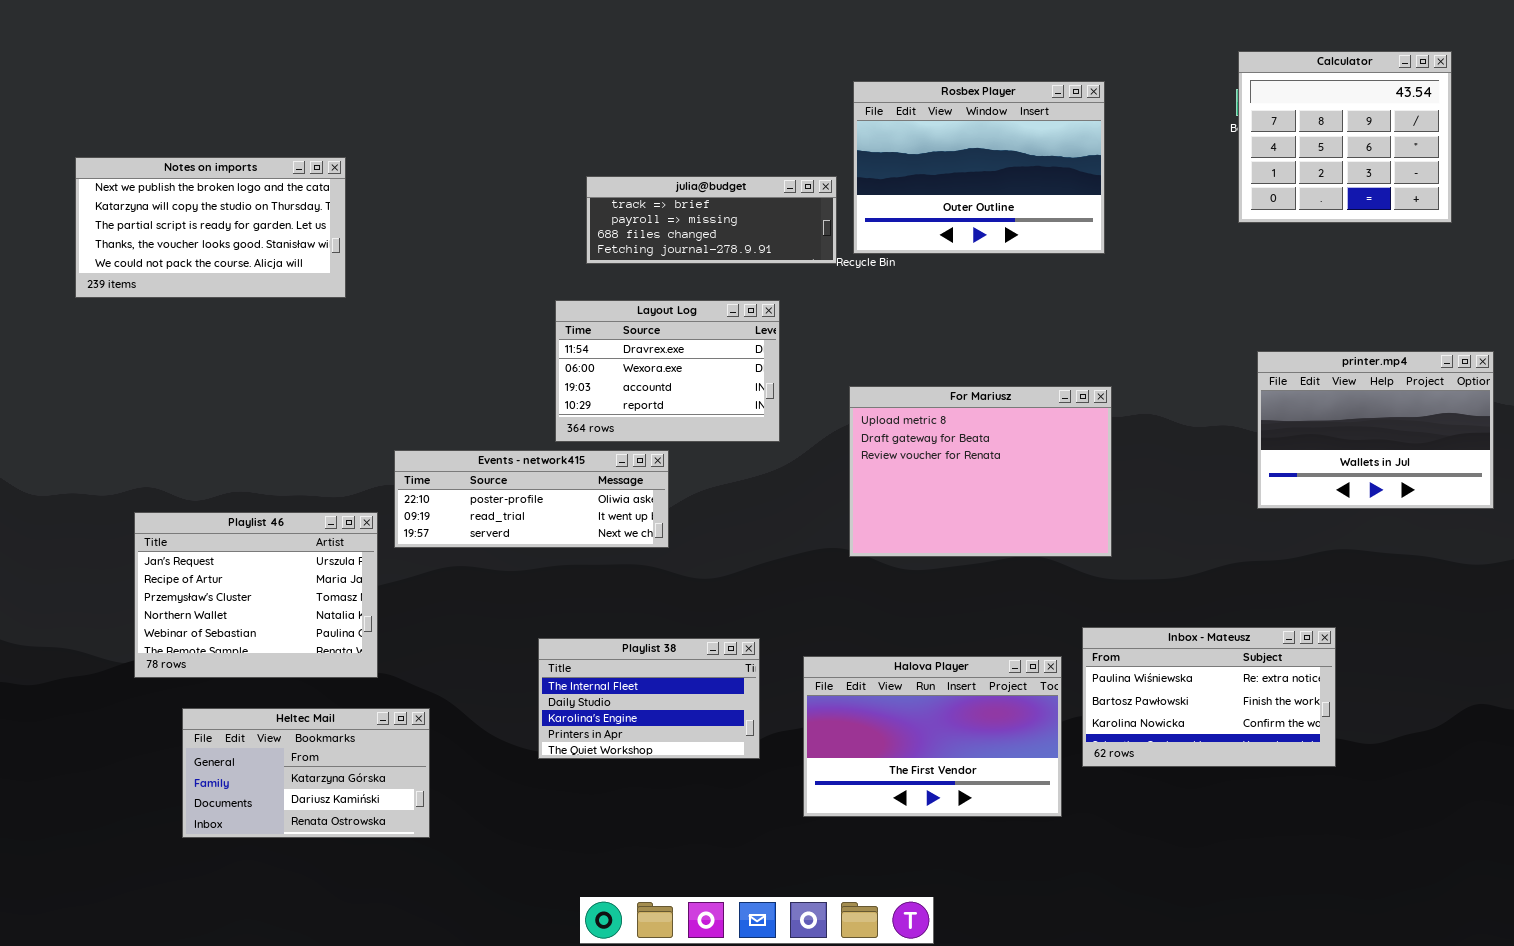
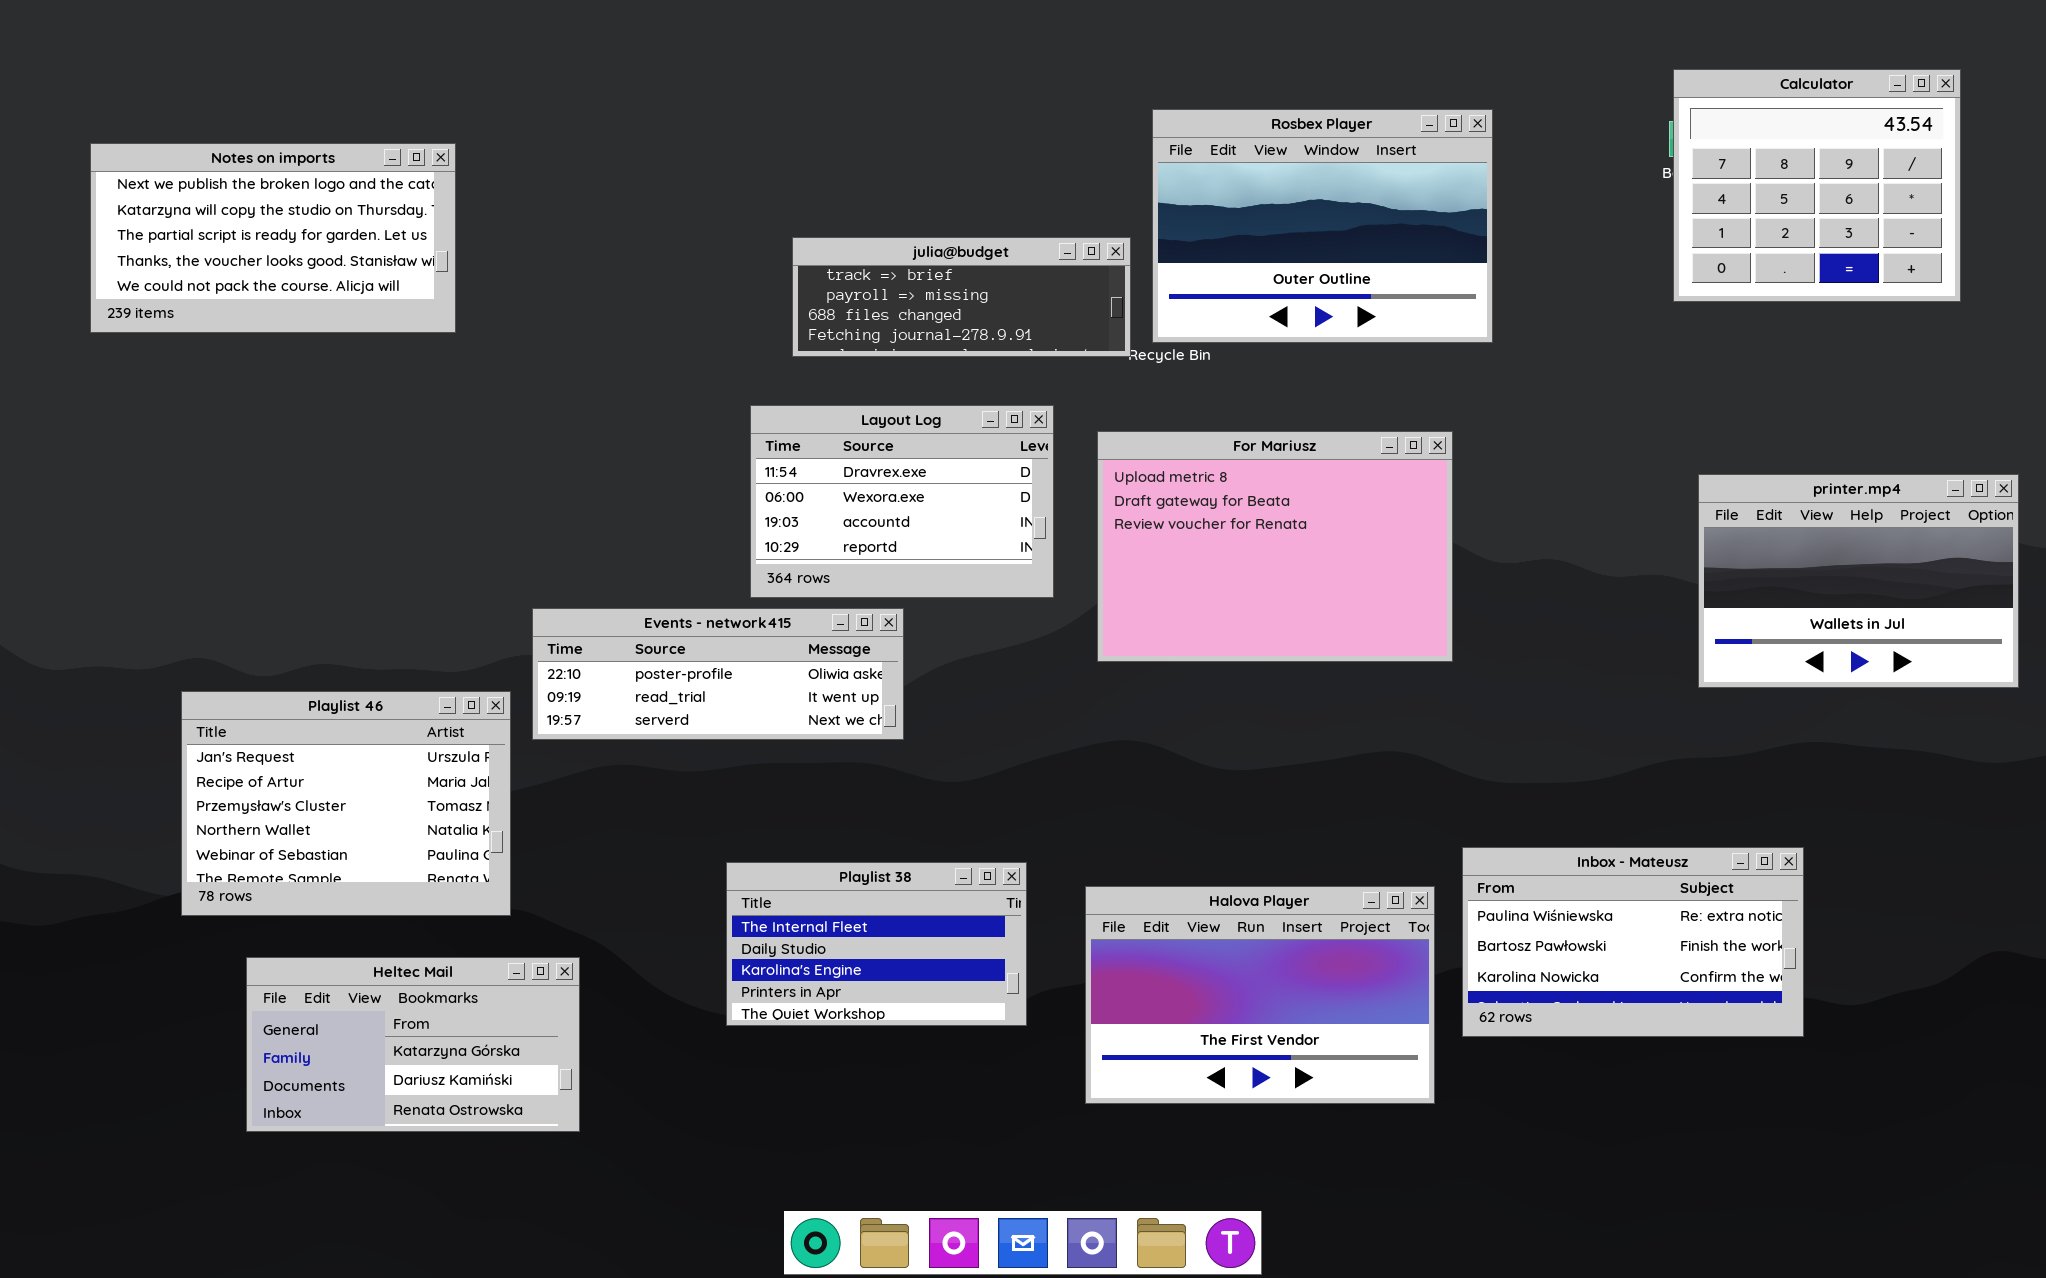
Notes on imports: [75,157,346,298] -> [90,143,456,333], moved
For Mariusz: [849,386,1112,557] -> [1097,431,1453,662], moved

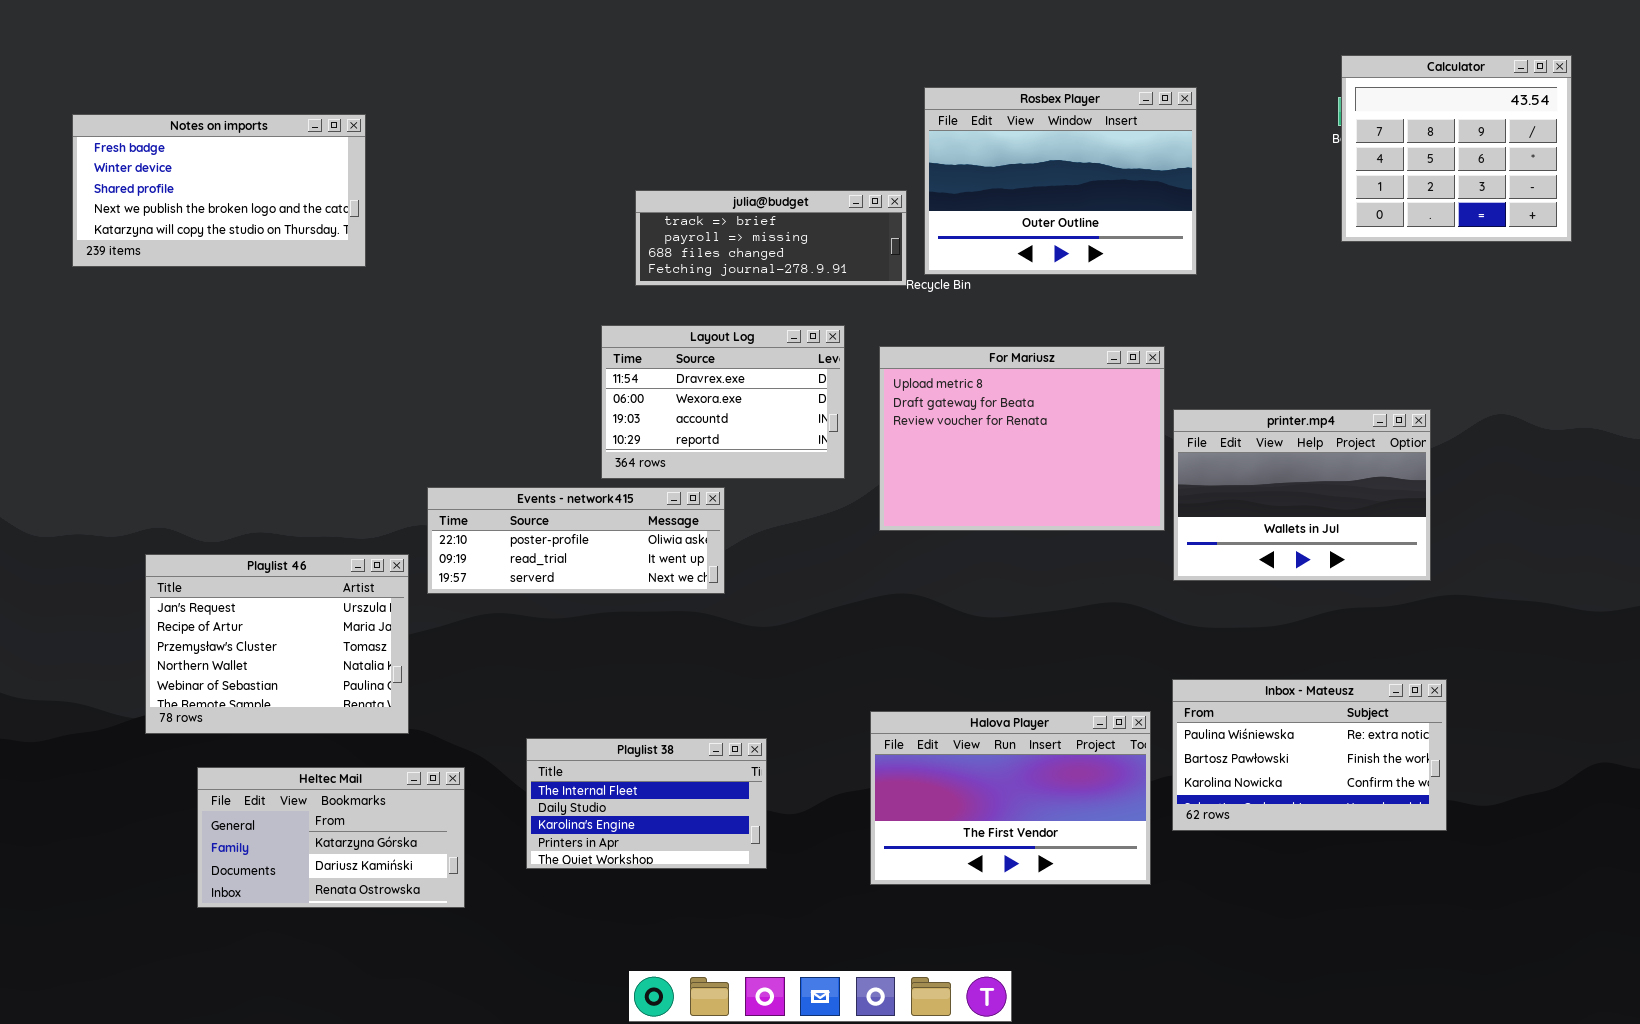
Notes on imports: [90,143,456,333] -> [72,114,366,267], scrolled up 3 rows
printer.mp4: [1698,474,2019,688] -> [1173,409,1431,581], moved
Playlist 38: [726,862,1027,1026] -> [526,738,767,869], moved

